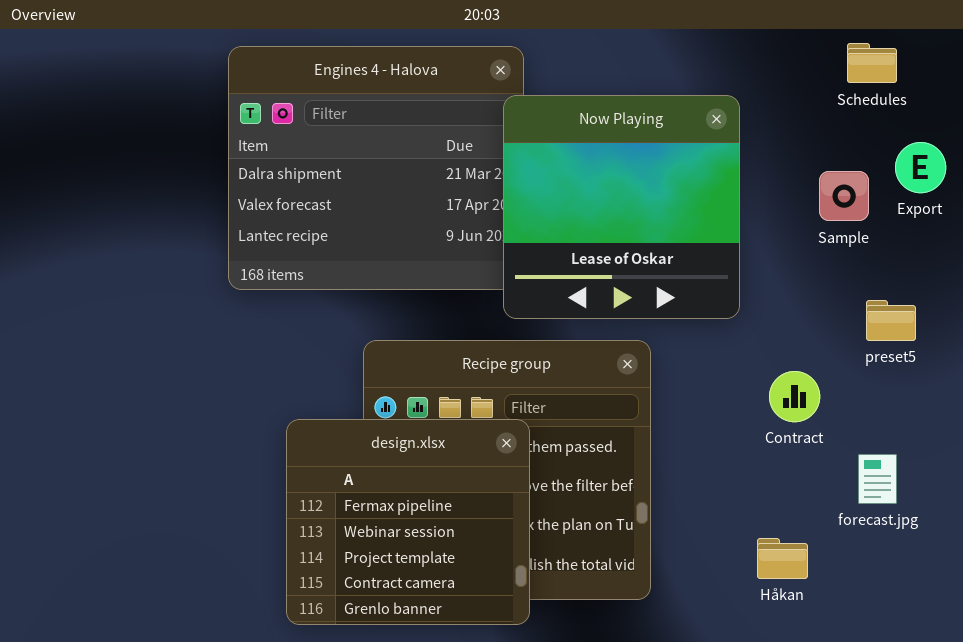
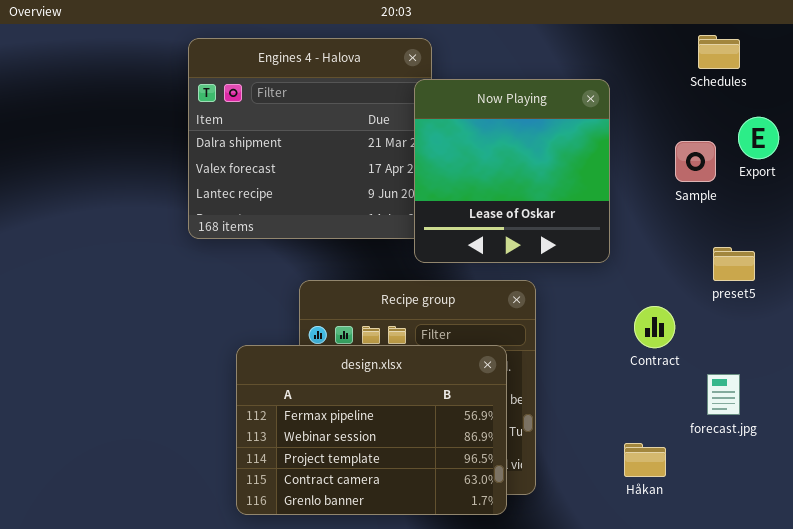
design.xlsx: [286,419,530,625] -> [236,345,507,515], resized

